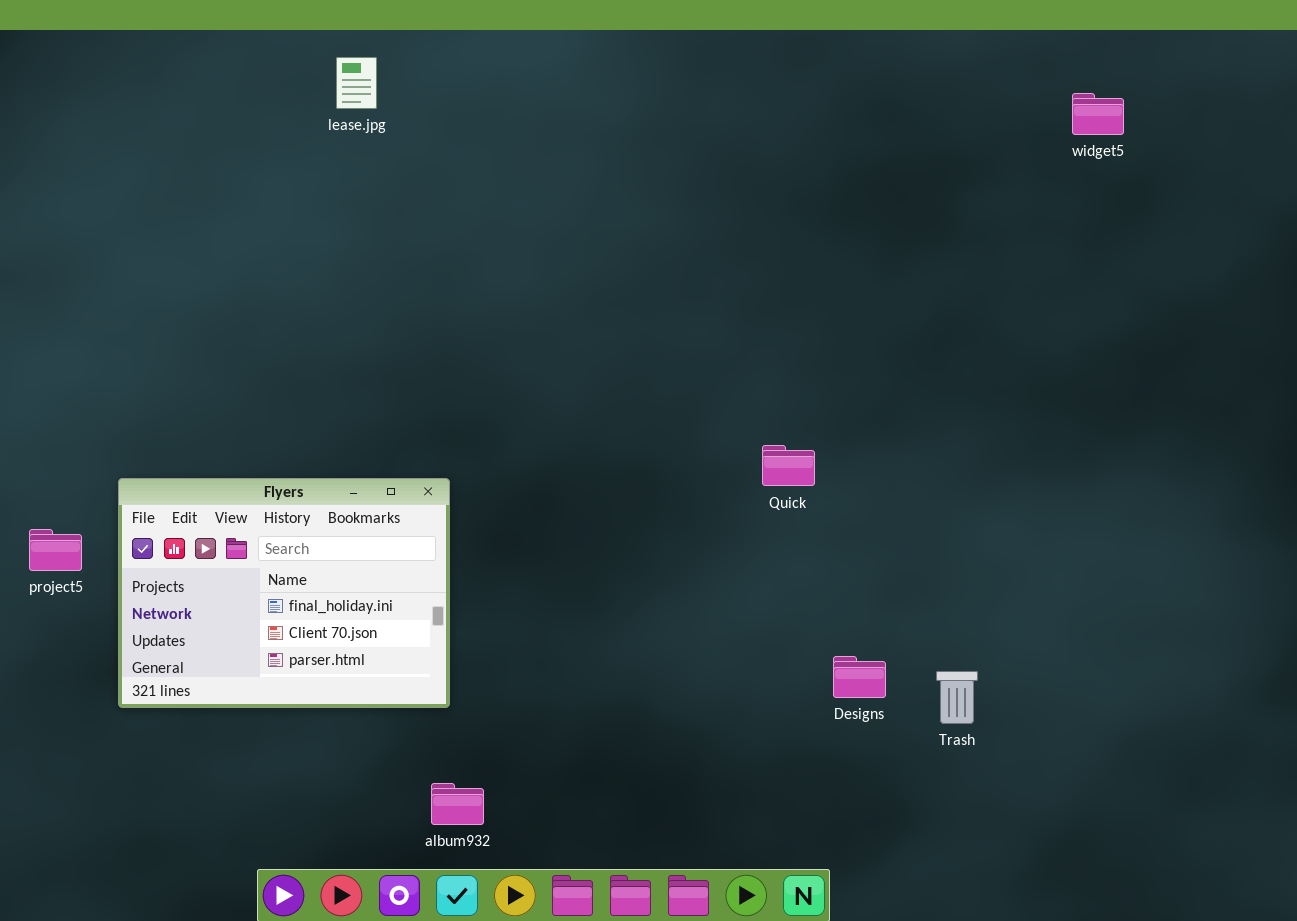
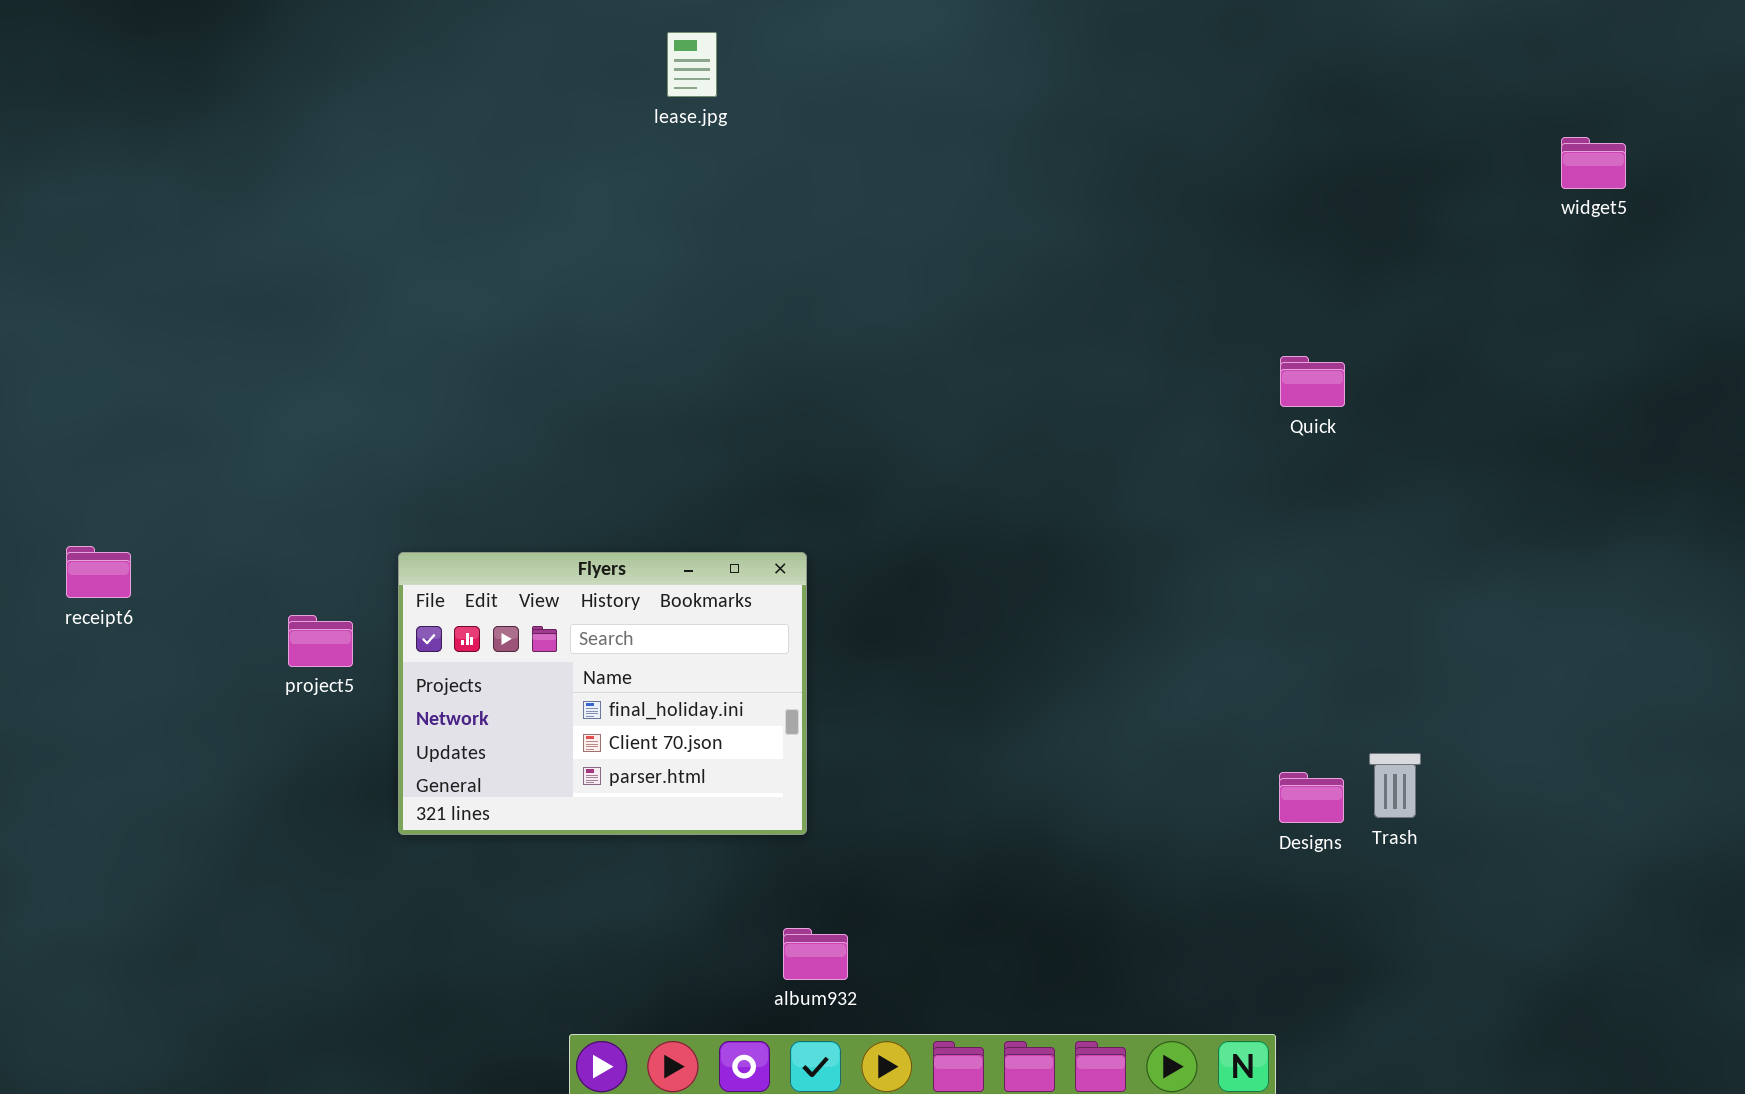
widget5: [1072,93,1124,135] -> [1561,137,1626,189], moved
Quick: [762,445,815,486] -> [1280,356,1345,407], moved
Trash: [936,671,978,724] -> [1369,753,1421,818], moved

